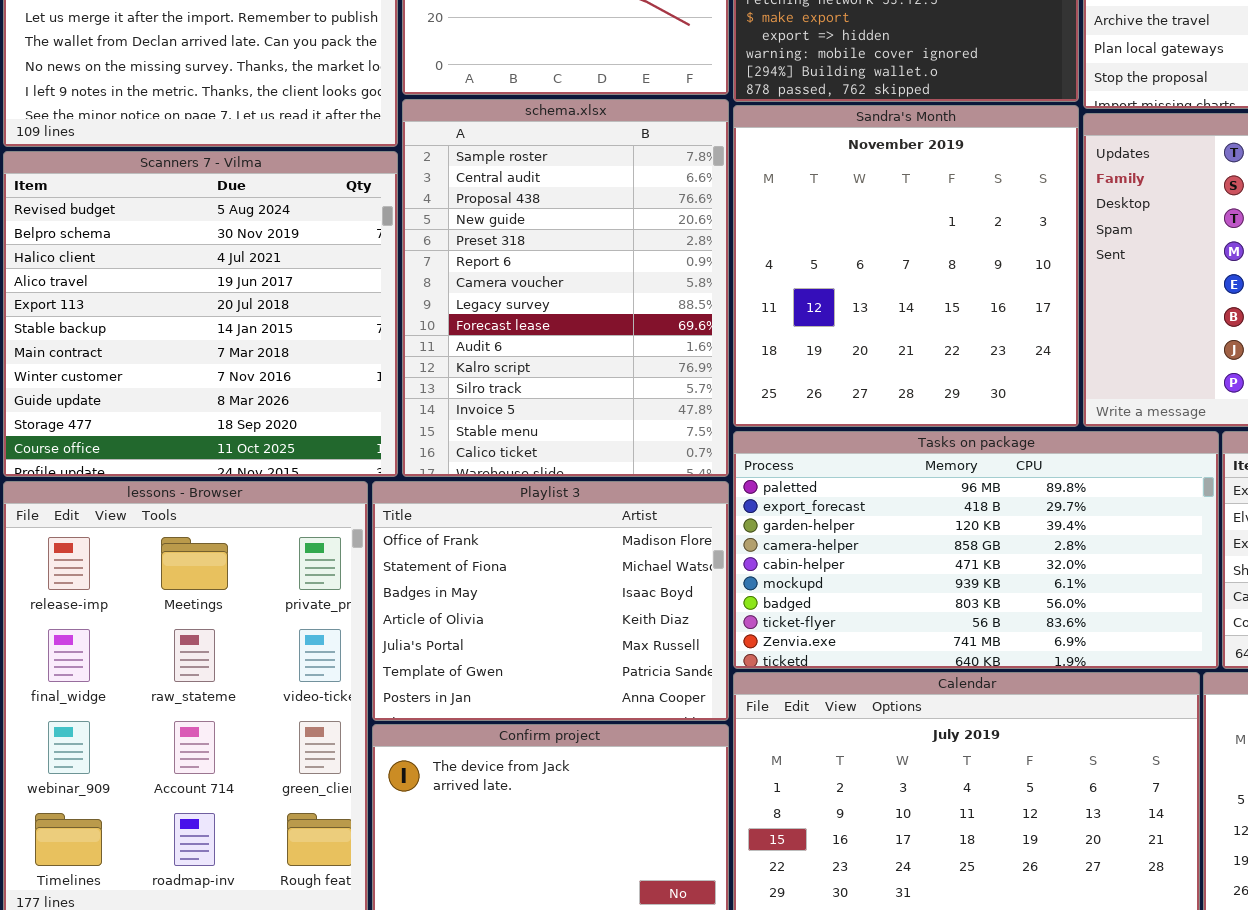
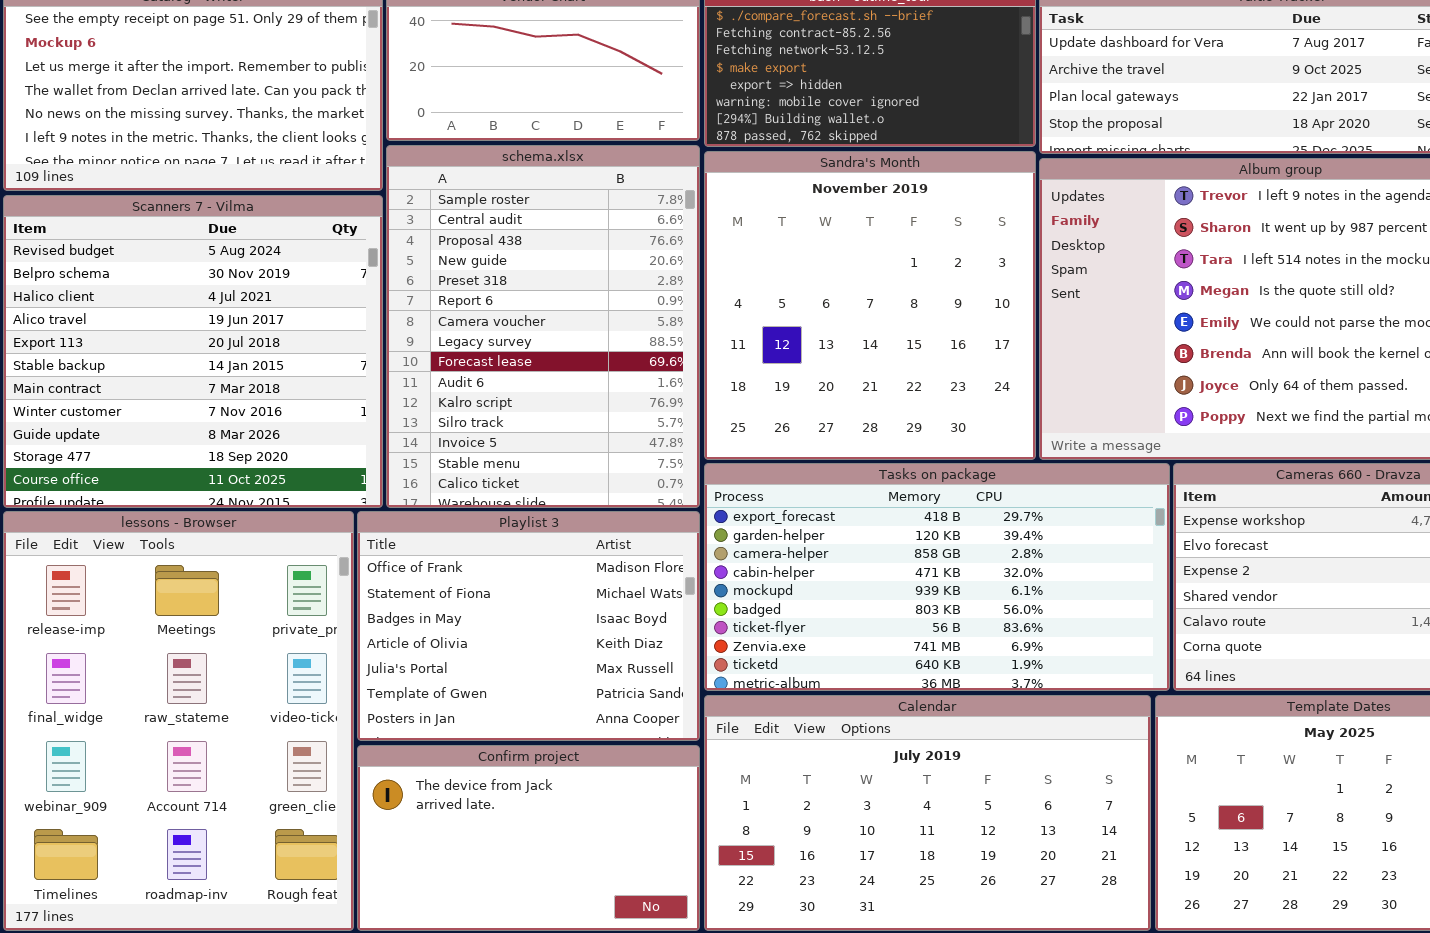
Tasks on package: [733,431,1219,669] -> [704,463,1170,691], scrolled down 1 row

